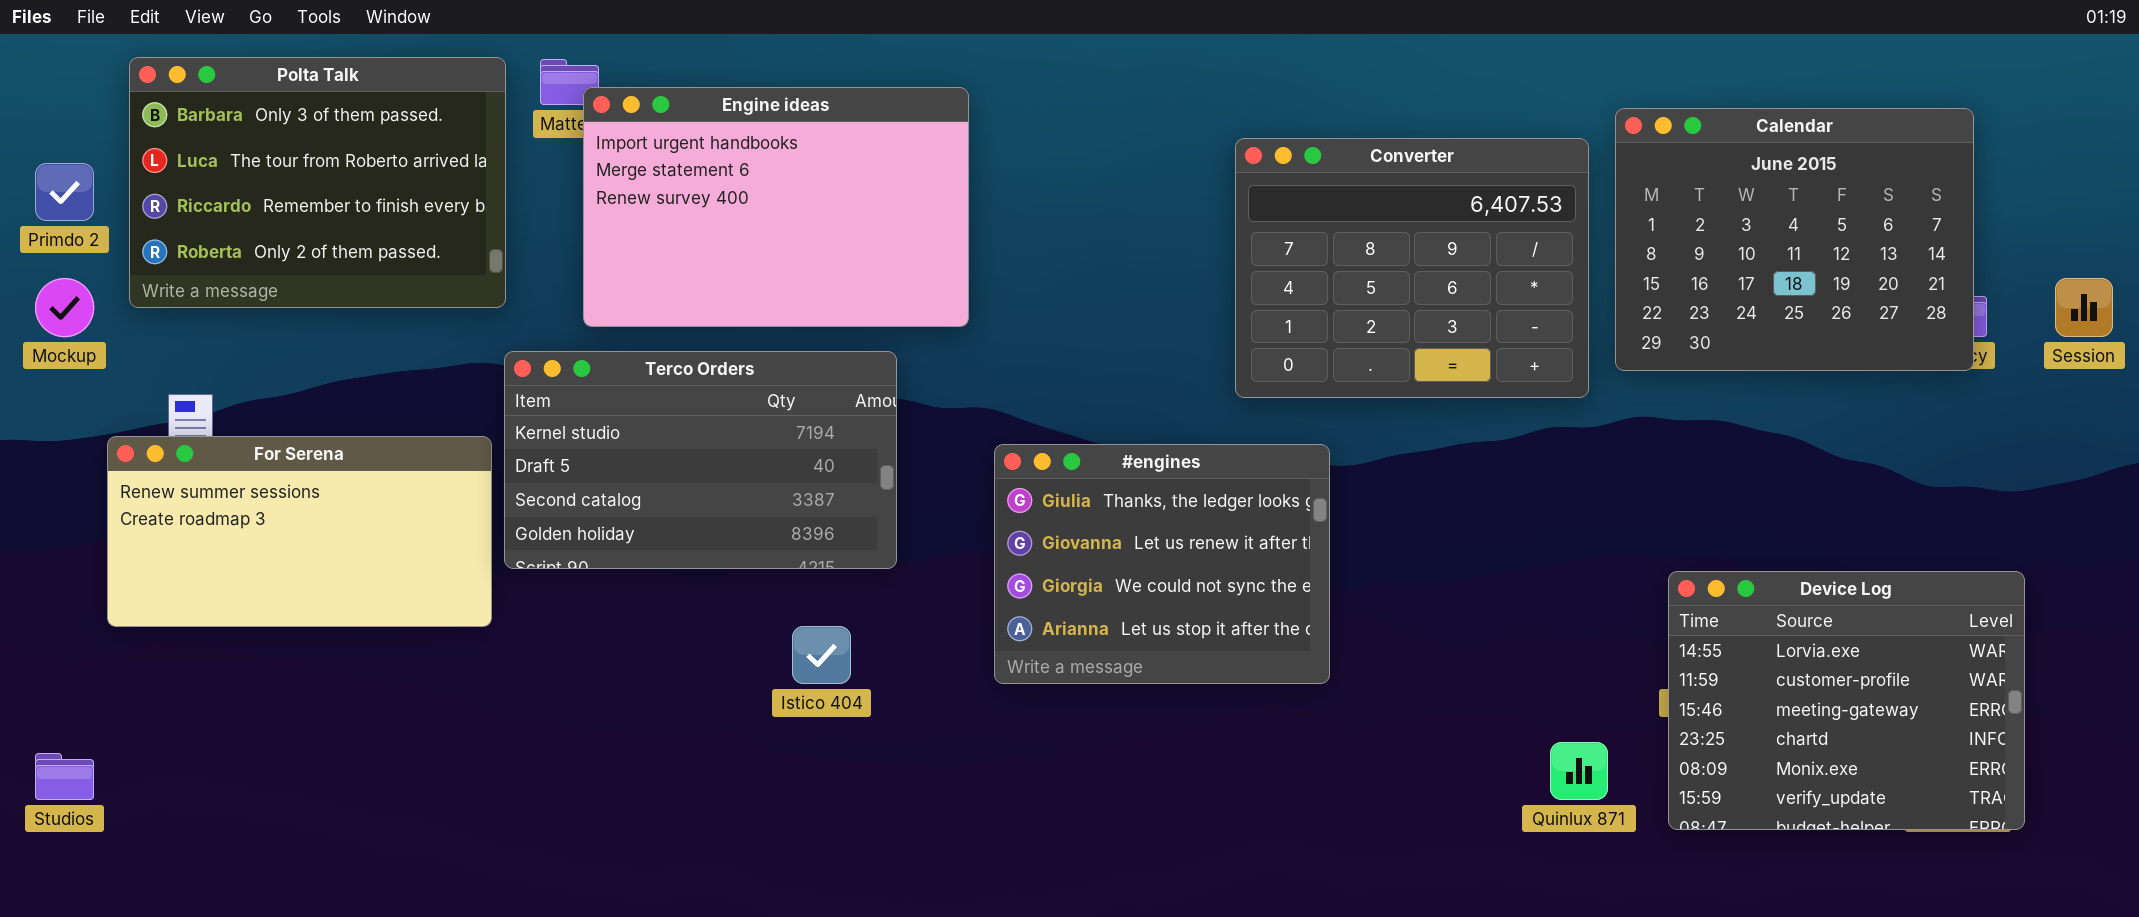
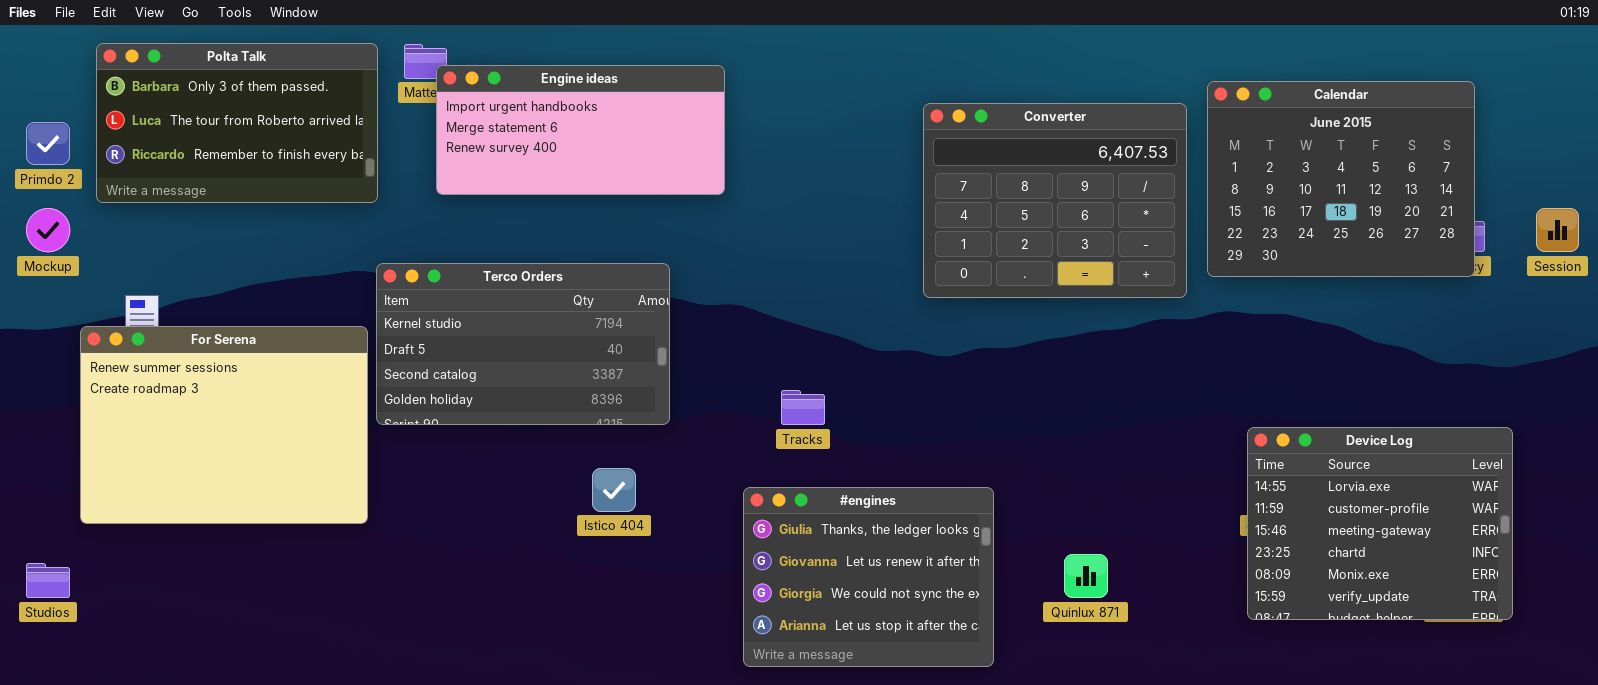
Polta Talk: [129,57,506,308] -> [96,43,378,203], resized
Engine ideas: [583,87,969,327] -> [436,65,725,195], resized
For Serena: [107,436,492,627] -> [80,326,368,524], resized
#engines: [994,444,1330,684] -> [743,487,994,667], moved
Quinlux 871: [1550,742,1608,800] -> [1064,554,1108,598], moved

